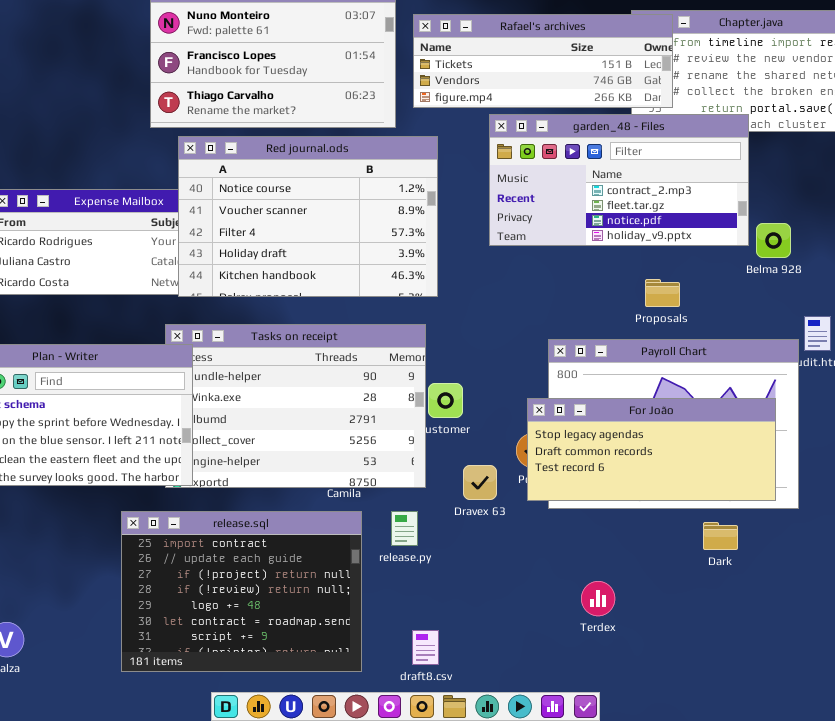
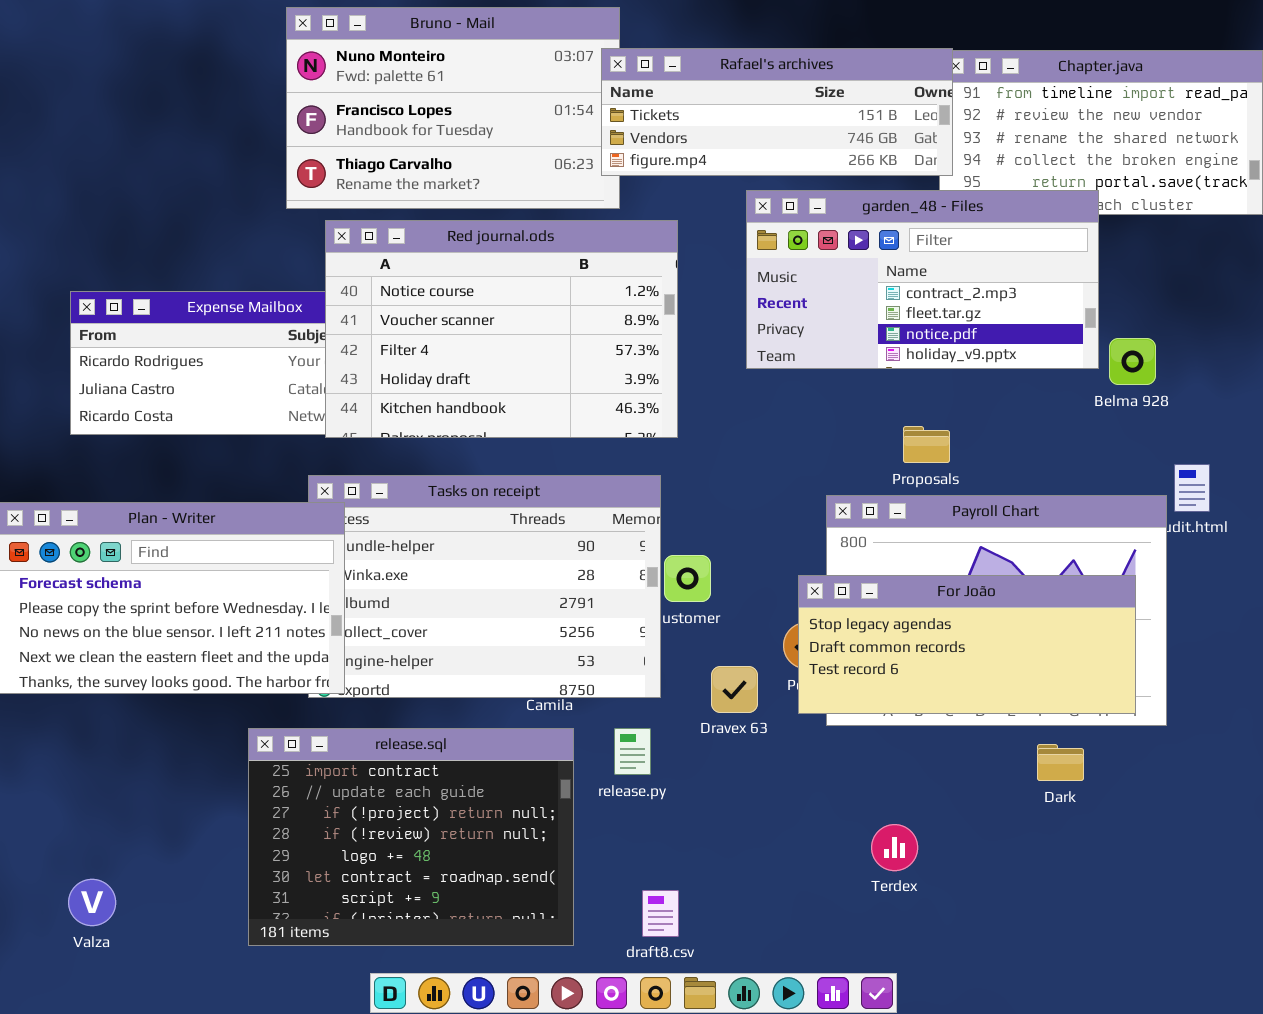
Rafael's archives: [413,14,673,108] -> [601,48,953,176], moved
Proposals: [645,279,680,307] -> [903,426,950,463], moved

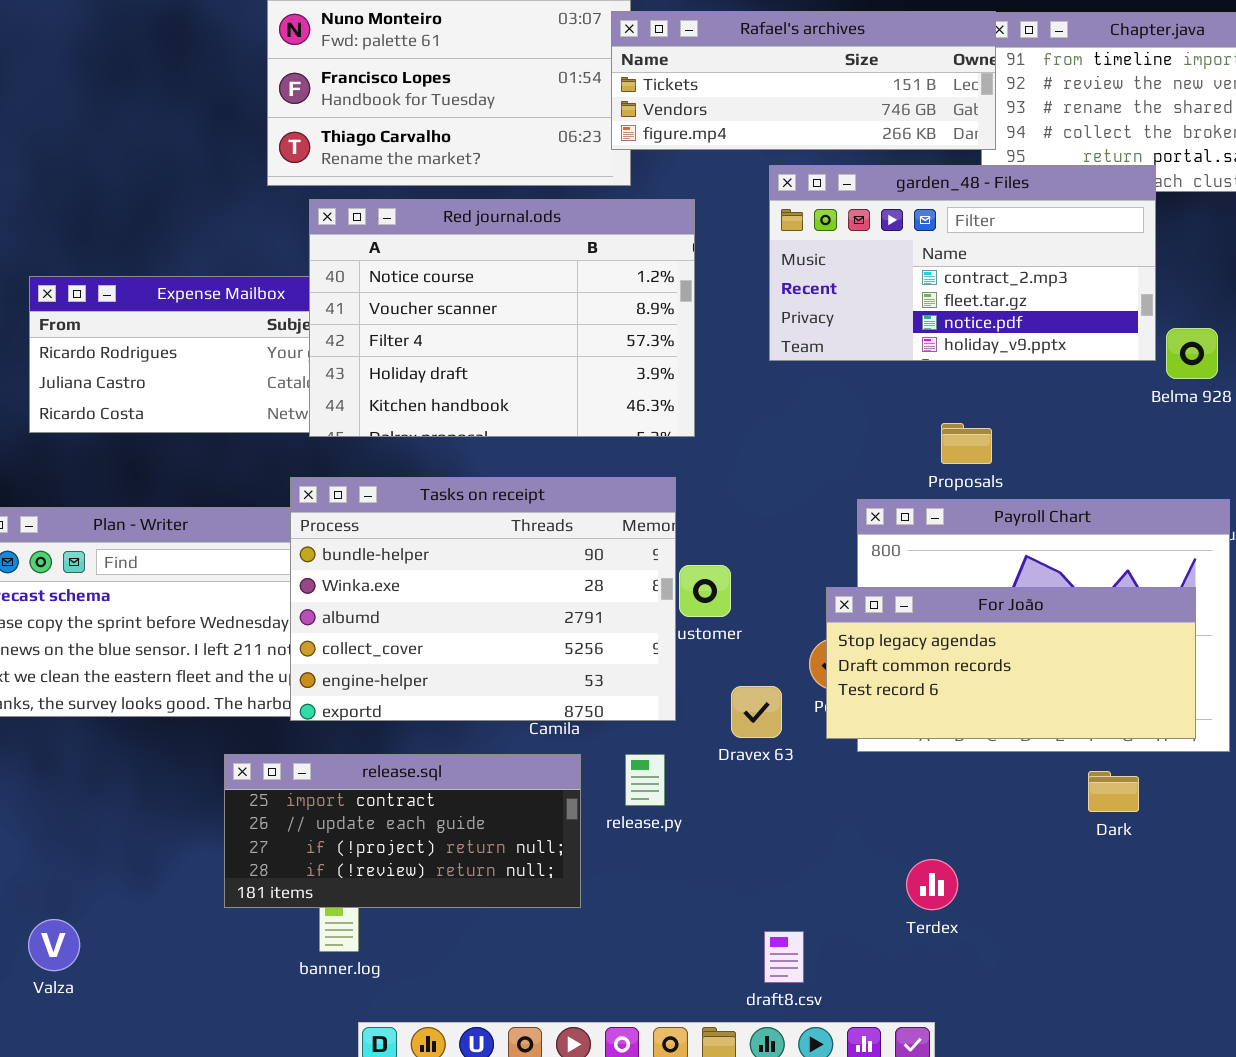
Tasks on receipt: [308,475,661,698] -> [290,477,676,721], raised
release.sql: [248,728,574,946] -> [224,754,581,908], resized
draft8.csv: [642,890,679,937] -> [764,931,804,983], moved

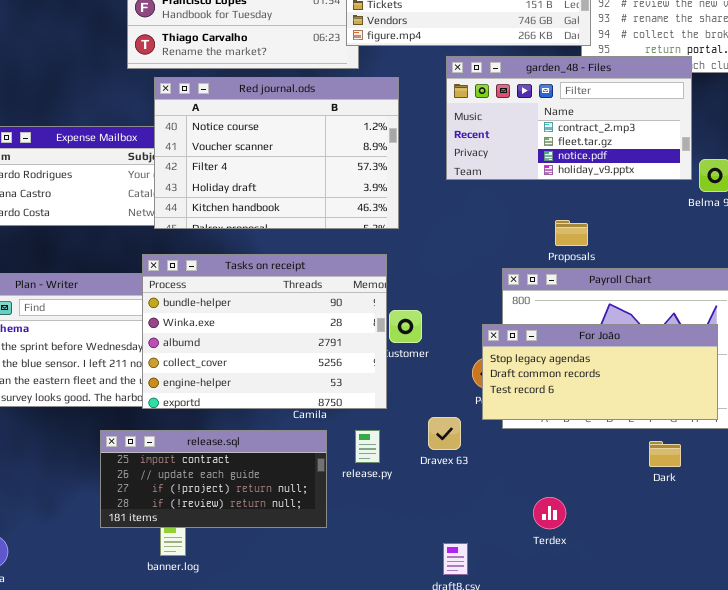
Dravex 63: [731,686,782,738] -> [428,417,461,450], moved

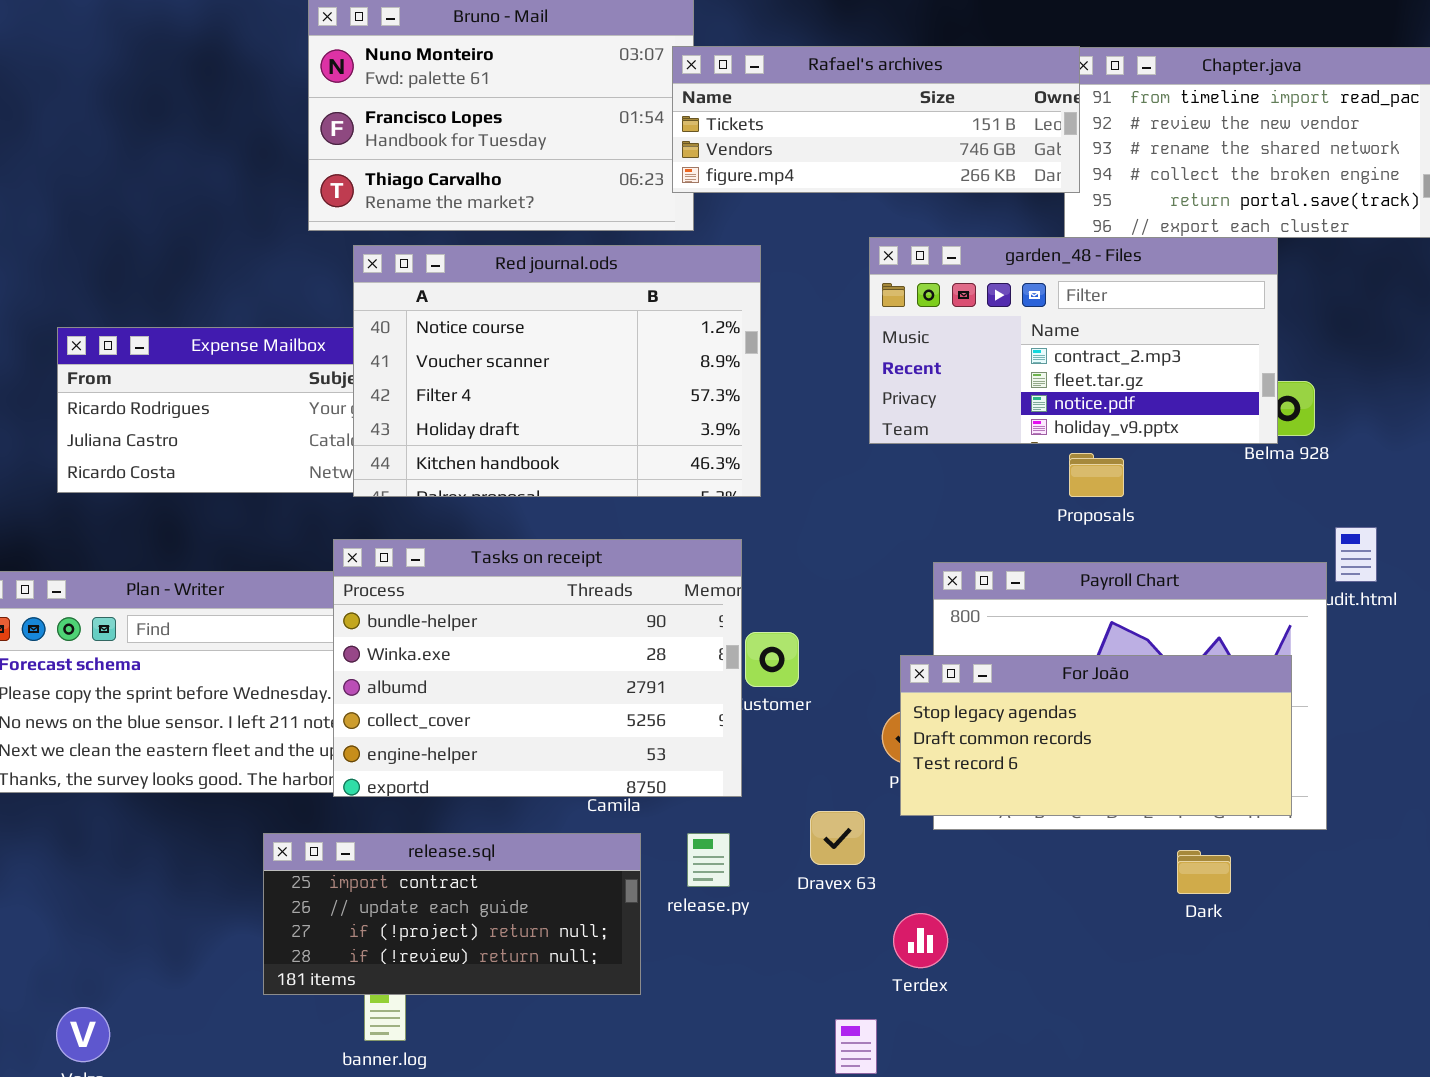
garden_48 - Files: [446,56,692,180] -> [869,237,1278,444], moved
Proposals: [555,220,588,246] -> [1069,453,1124,497], moved
Terdex: [533,497,566,529] -> [893,913,948,968], moved

